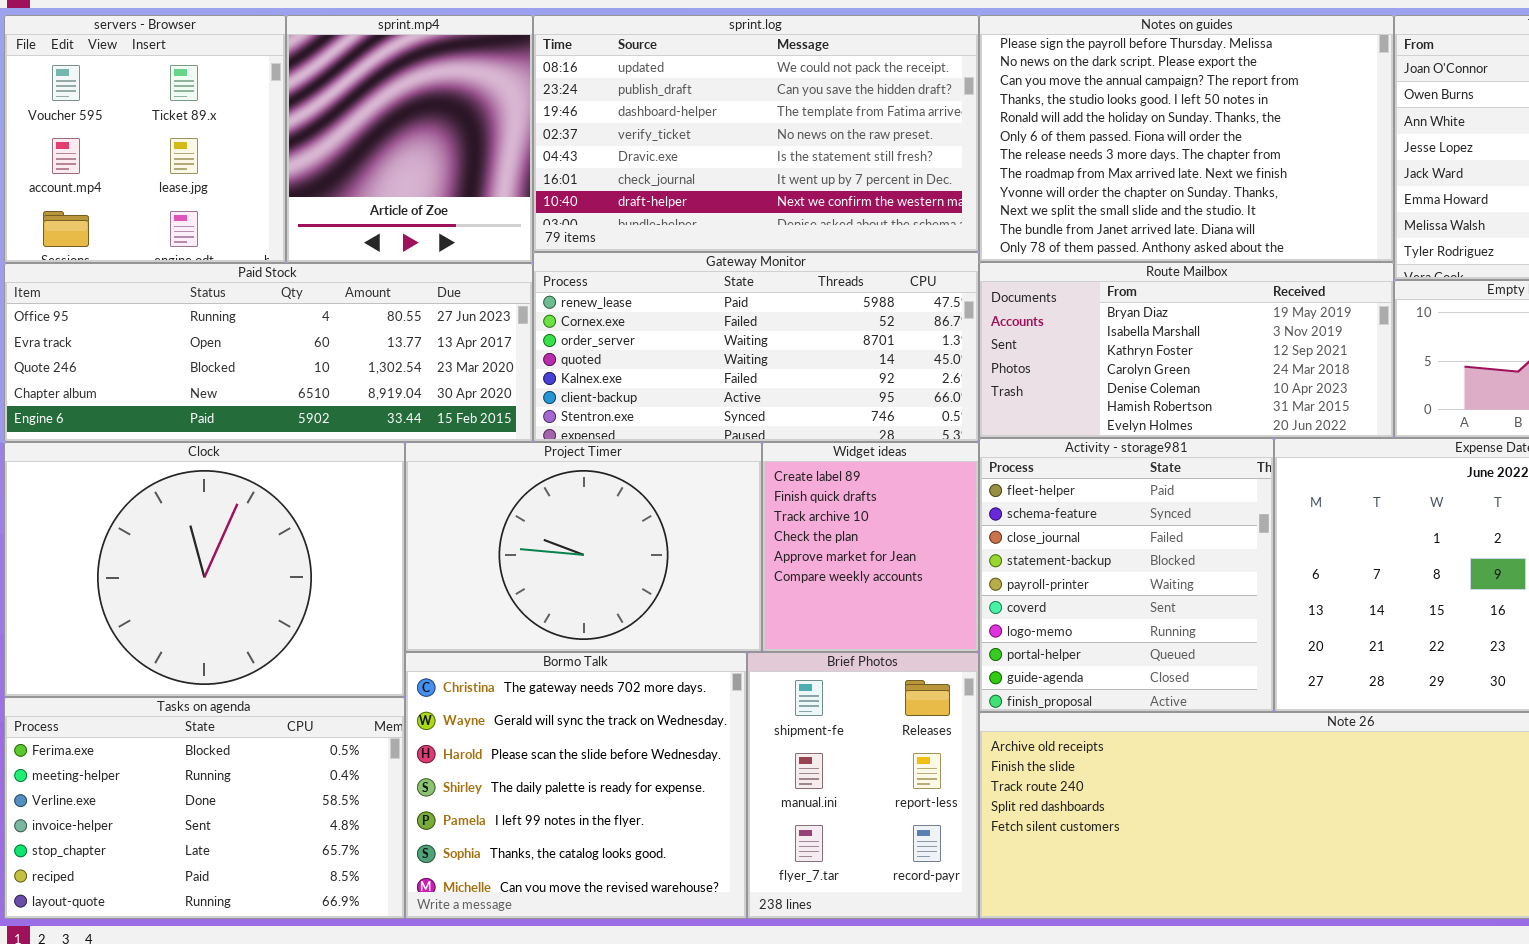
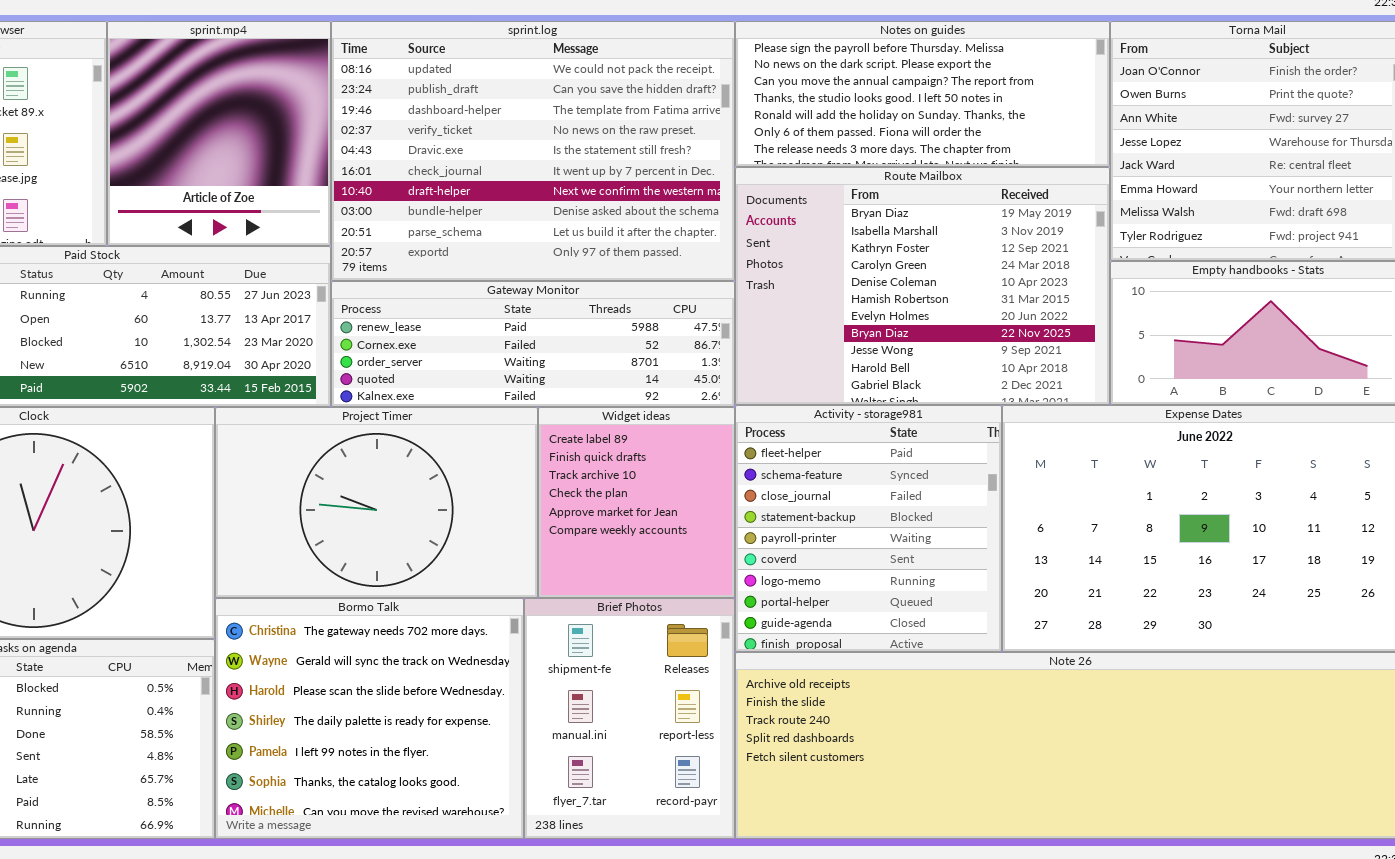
sprint.log: [533,15,979,252] -> [331,21,735,281], resized
Notes on guides: [979,15,1394,262] -> [735,21,1110,167], resized
Gateway Monitor: [533,252,979,442] -> [331,281,735,407], resized
Route Mailbox: [979,262,1394,438] -> [735,167,1110,405], resized

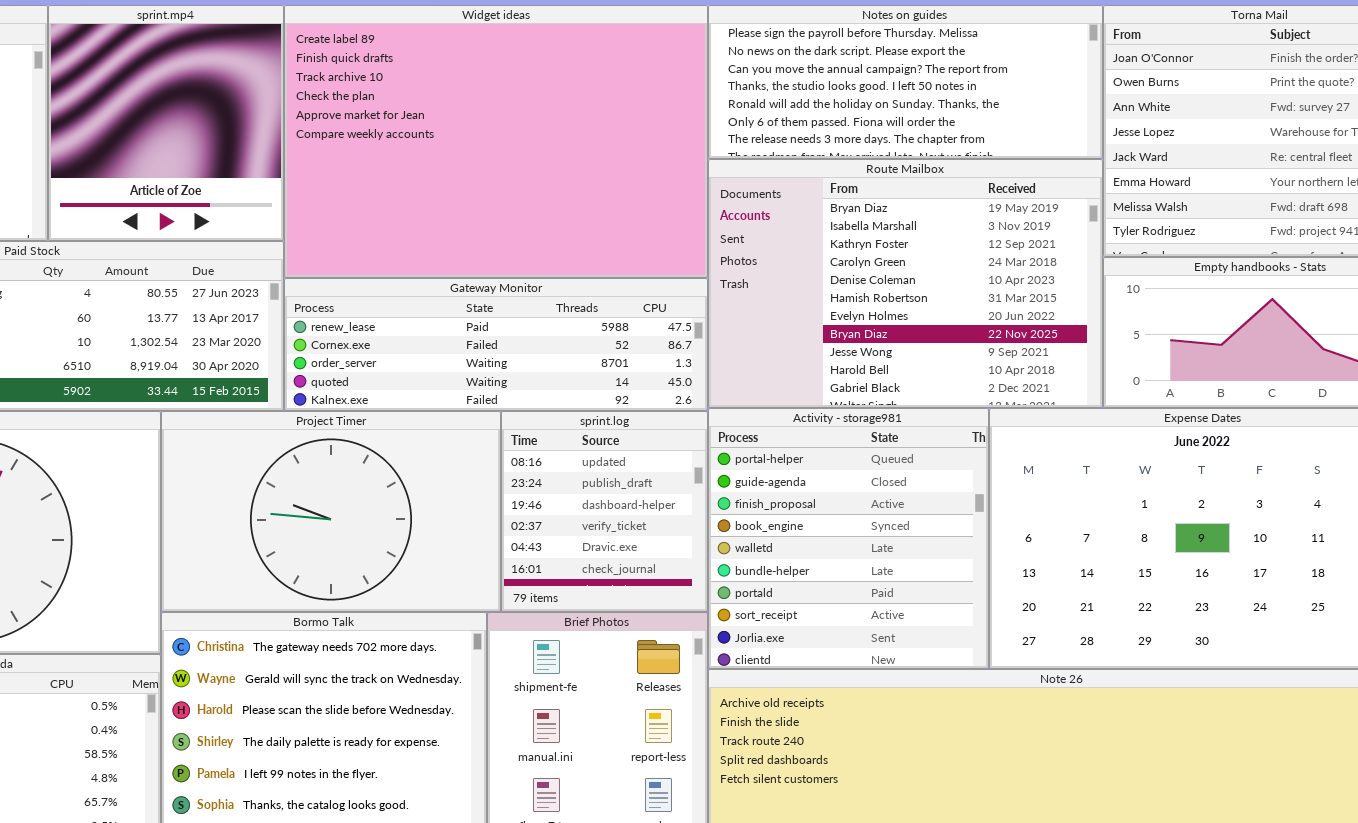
sprint.log: [331,21,735,281] -> [501,411,708,612], moved, resized
Activity - storage981: [735,405,1002,652] -> [708,408,989,669], scrolled down 7 rows
Widget ideas: [538,407,735,598] -> [284,5,708,278], moved, resized

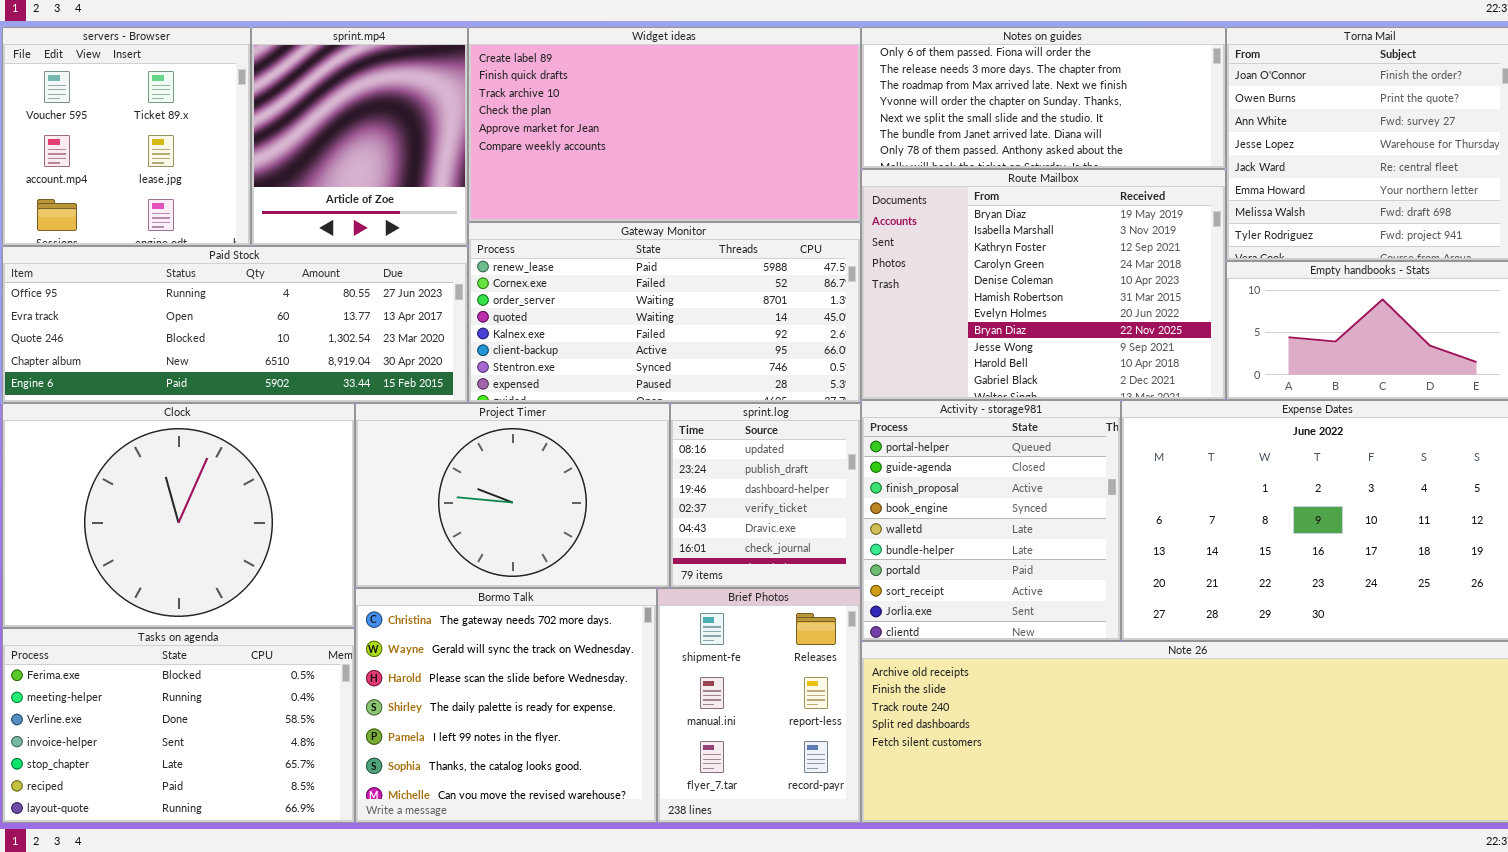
Widget ideas: [284,5,708,278] -> [468,27,861,222], resized
Notes on guides: [708,5,1103,159] -> [861,27,1226,169], scrolled down 5 rows
Gateway Monitor: [284,278,708,411] -> [468,222,861,403], resized

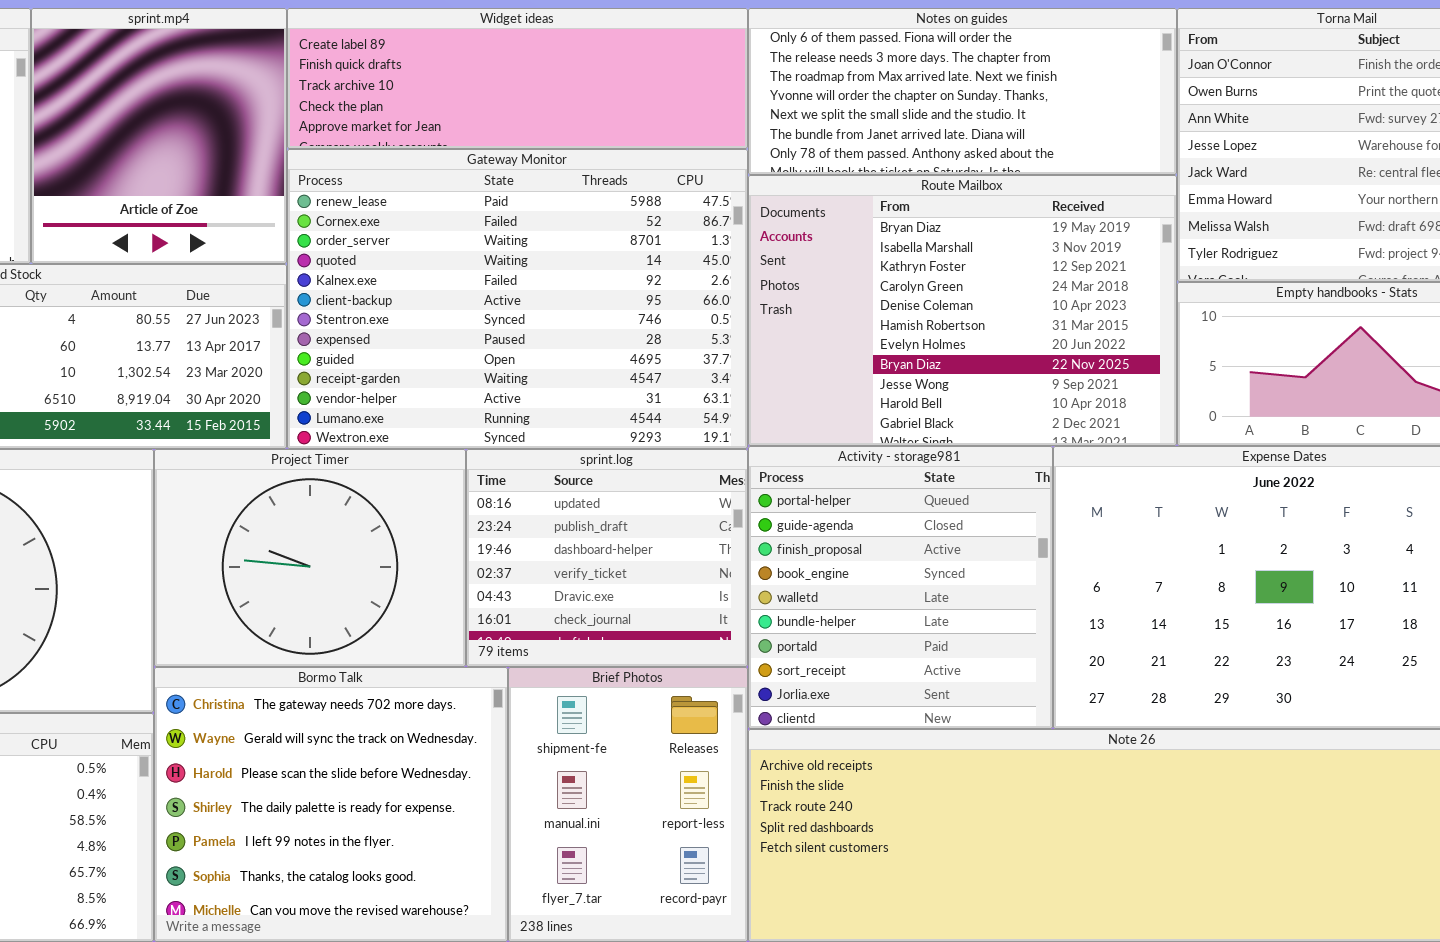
Widget ideas: [468,27,861,222] -> [287,8,748,149], resized
Gateway Monitor: [468,222,861,403] -> [287,149,748,449], resized
Project Timer: [355,403,670,588] -> [154,449,466,667], resized
sprint.log: [670,403,861,588] -> [466,449,748,667], resized

